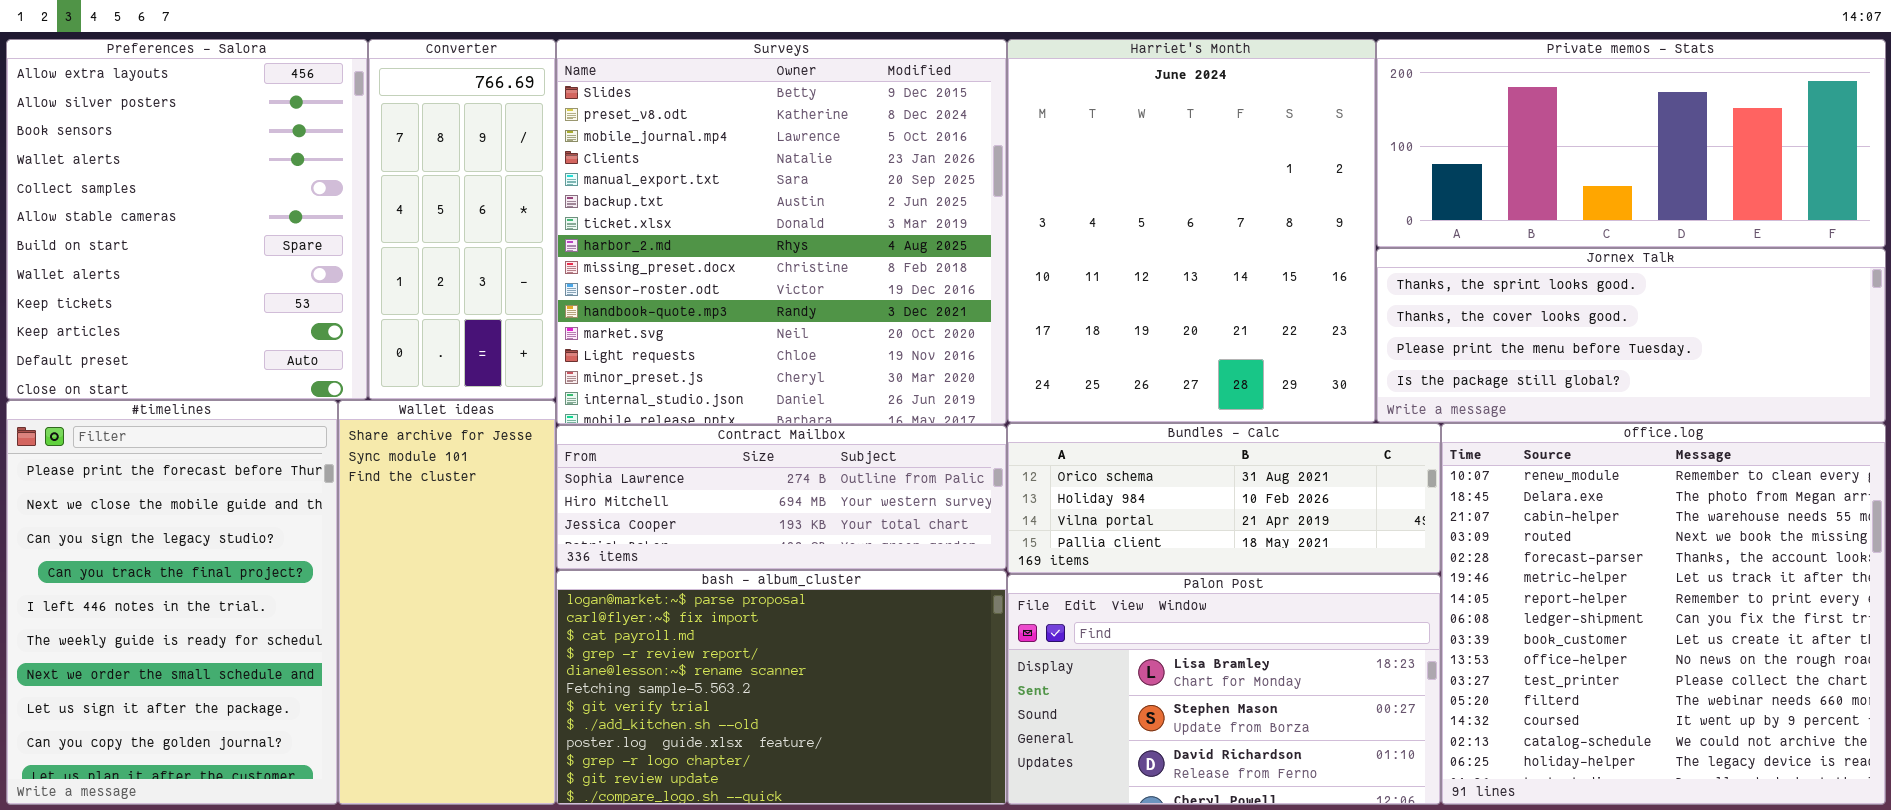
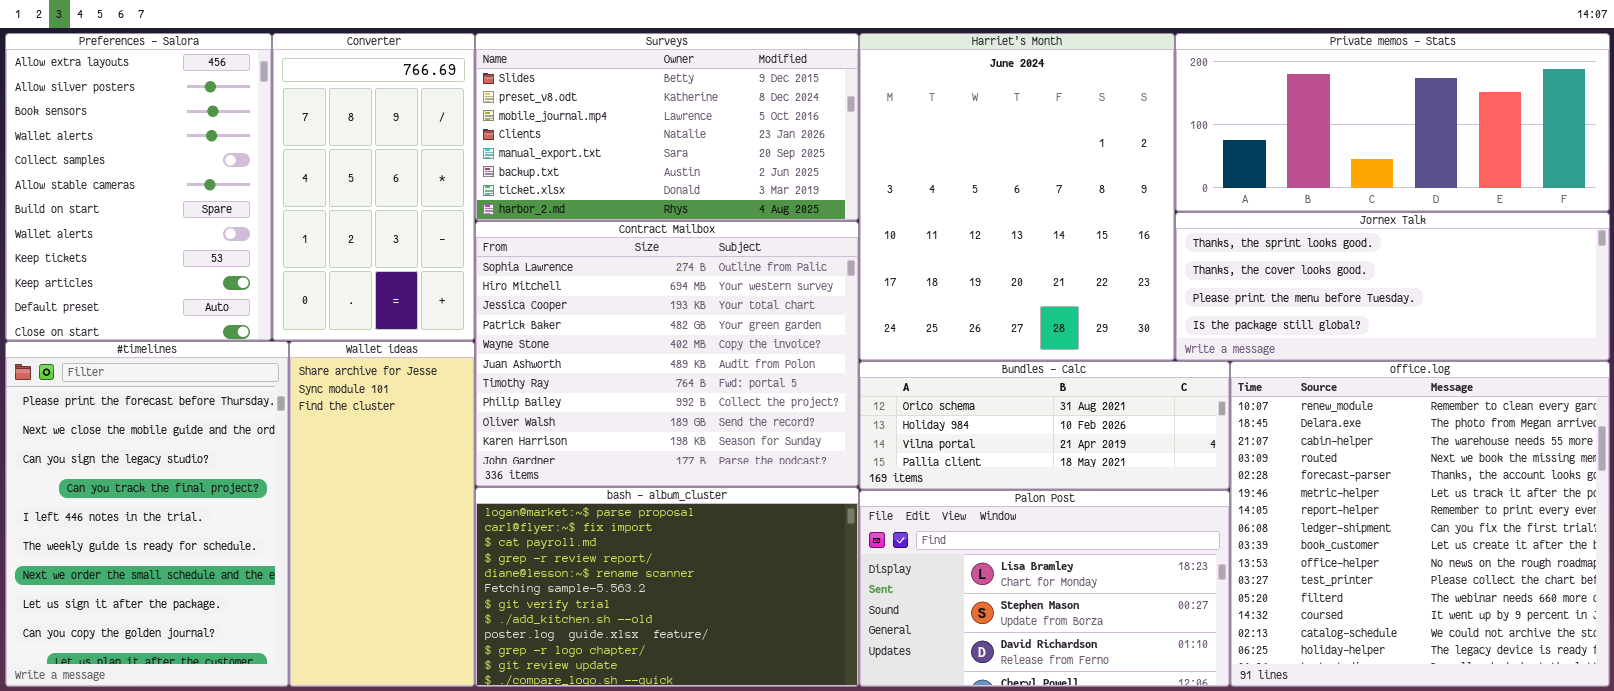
Preferences - Salora: [6,39,368,400] -> [5,33,272,341], resized
Converter: [368,39,556,400] -> [272,33,475,341], resized
Surveys: [556,39,1007,425] -> [475,33,859,221], resized
Contract Mailbox: [556,425,1007,570] -> [475,221,859,487], resized

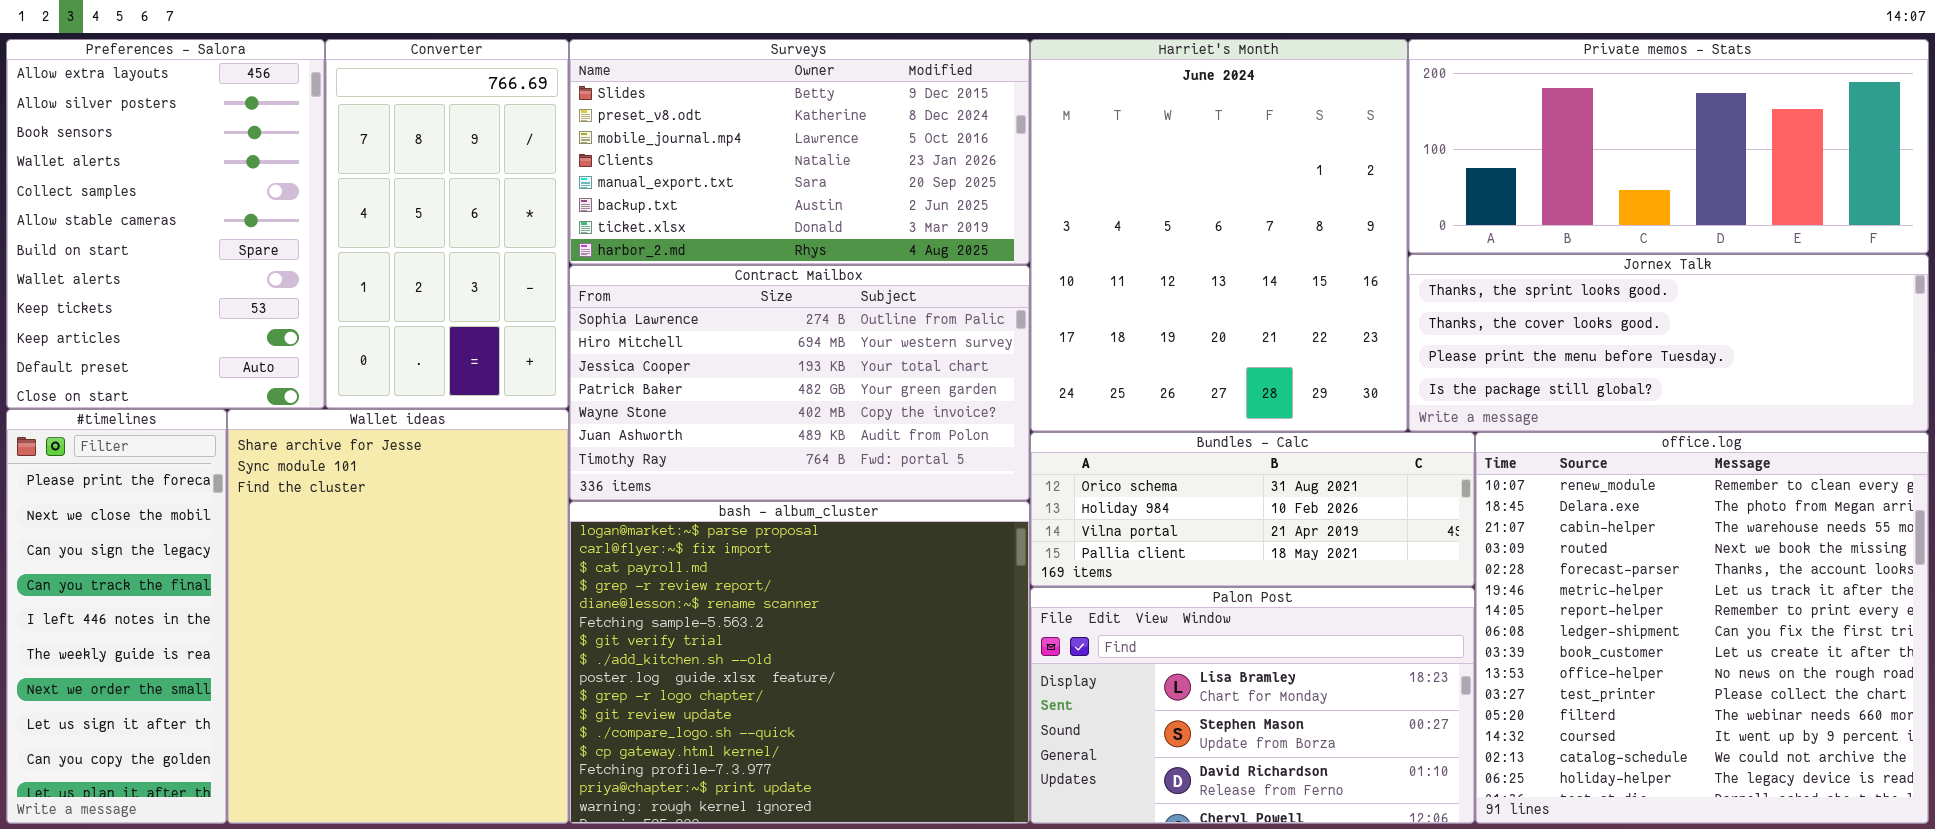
Contract Mailbox: [475,221,859,487] -> [569,265,1030,501], resized
#timelines: [5,341,289,687] -> [6,409,227,824], resized
Wallet ideas: [289,341,475,687] -> [227,409,569,824], resized
bash - album_cluster: [475,487,859,687] -> [569,501,1030,824], resized

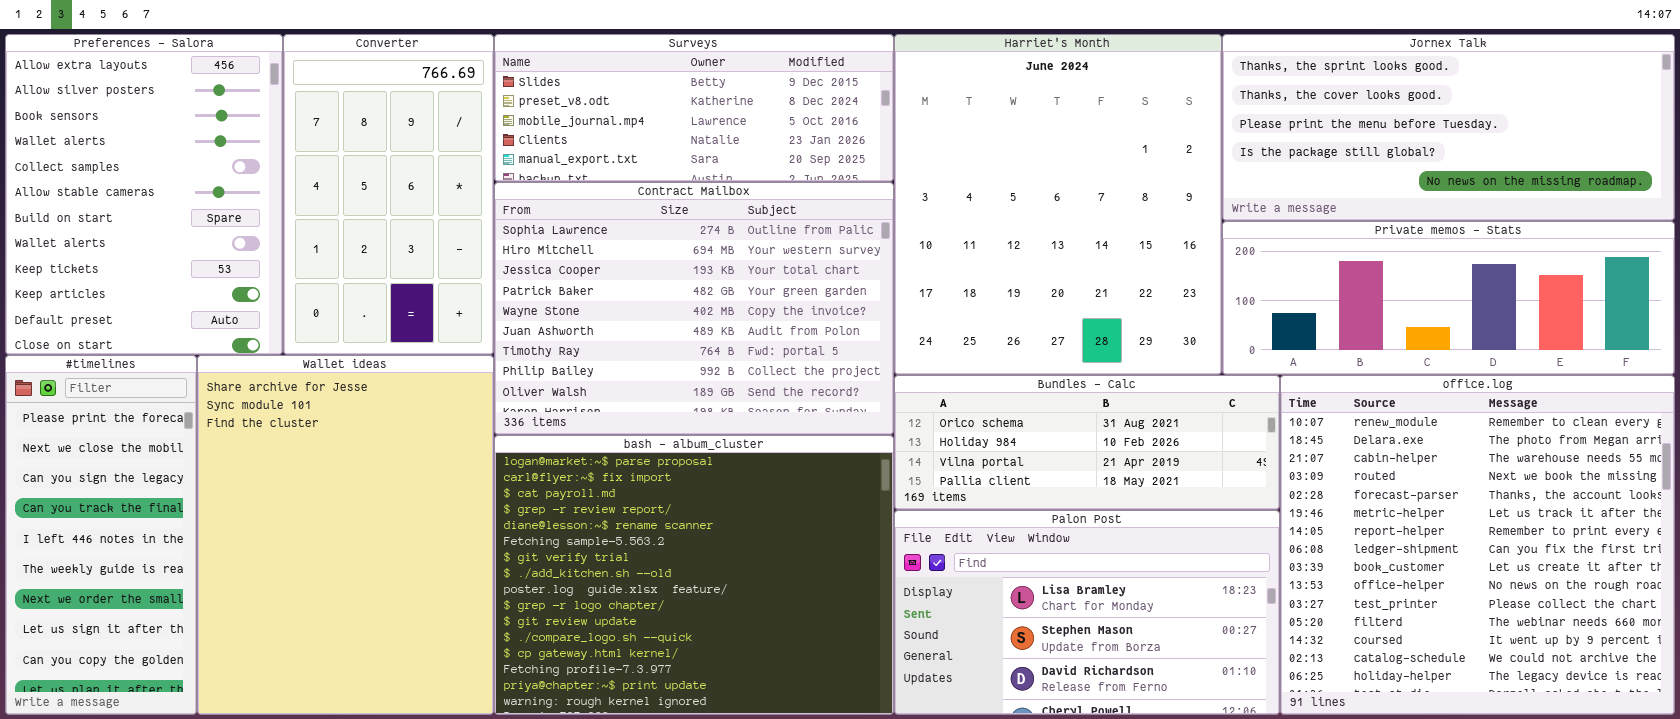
Surveys: [569,39,1030,265] -> [494,34,894,182], resized
Private memos - Stats: [1408,39,1929,254] -> [1222,221,1675,375], moved, resized
Jornex Talk: [1408,254,1929,432] -> [1222,34,1675,221], moved, resized
Contract Mailbox: [569,265,1030,501] -> [494,182,894,435], resized

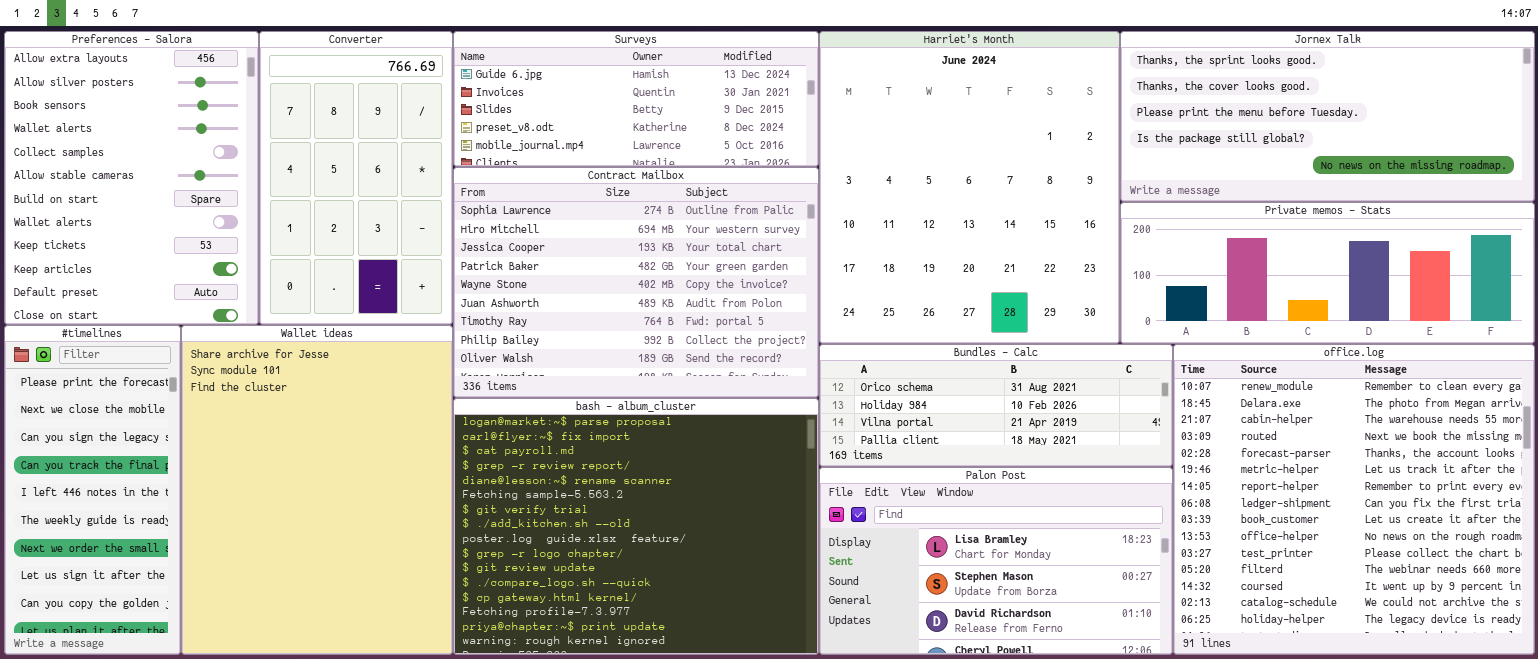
Surveys: [494,34,894,182] -> [453,31,819,167], scrolled up 2 rows

